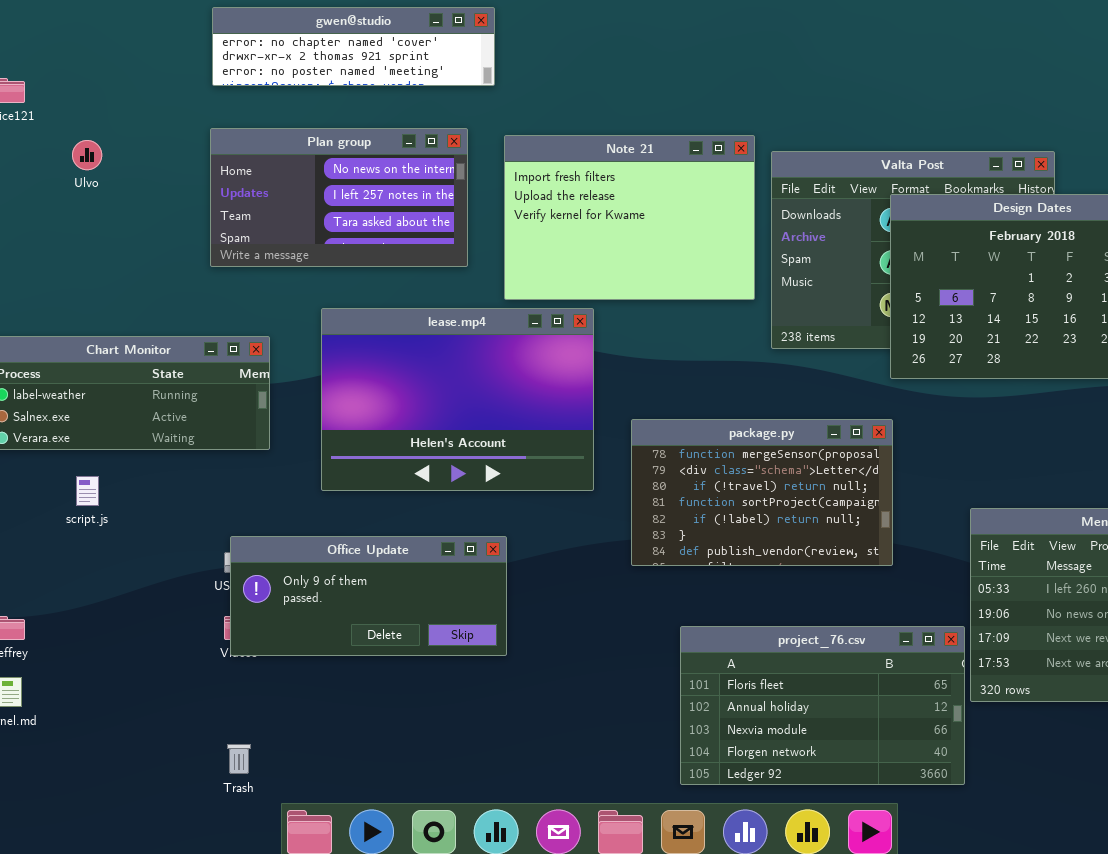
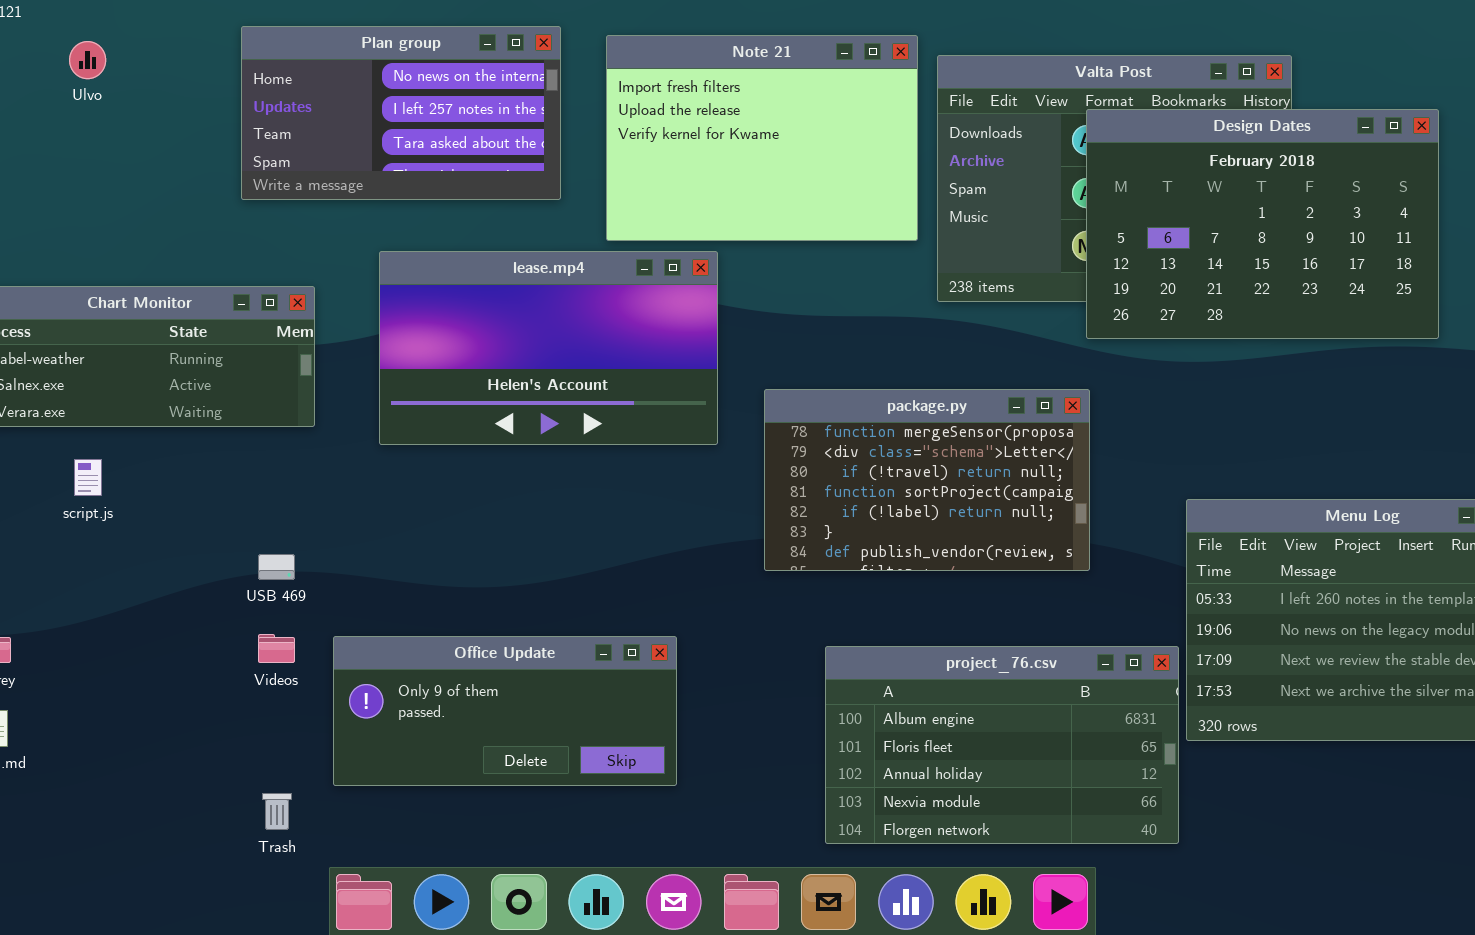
lease.mp4: [321,308,594,491] -> [379,251,718,445], resized
Office Update: [230,536,507,656] -> [333,636,677,786], moved
project_76.csv: [680,626,965,785] -> [825,646,1179,844], scrolled up 1 row

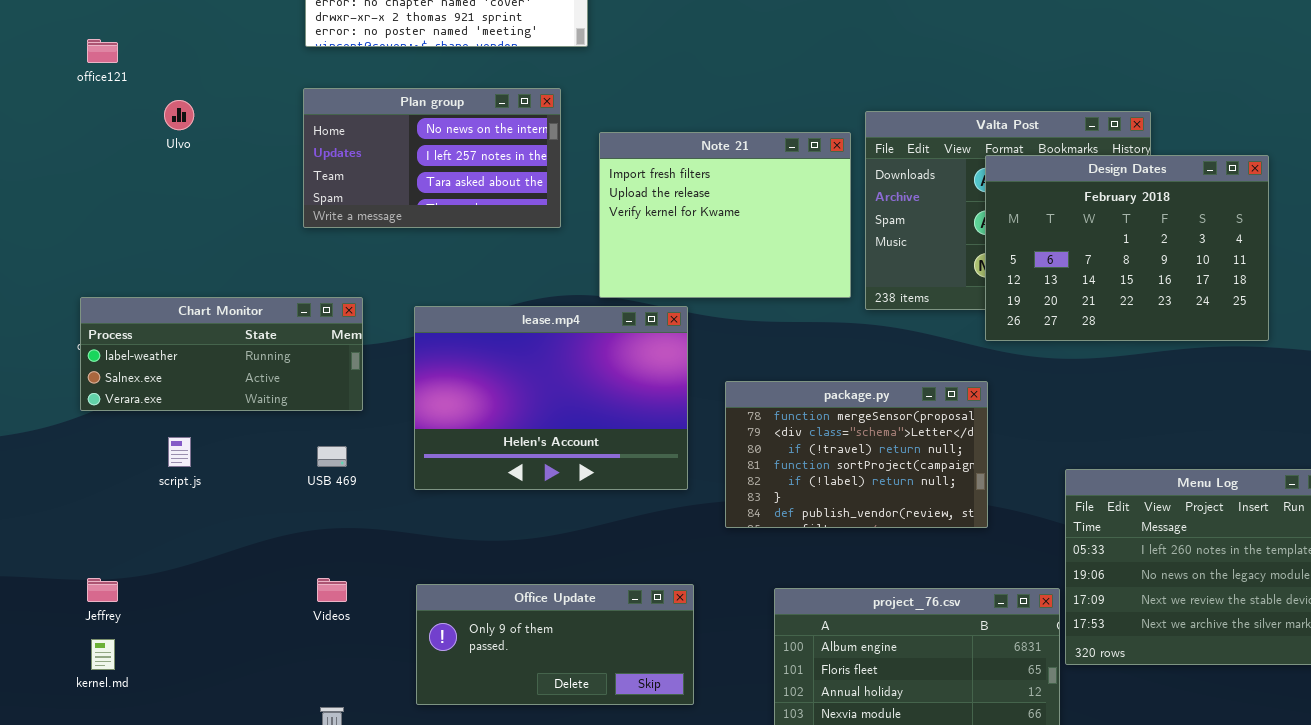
Note 21: [606,35,918,241] -> [599,132,851,298], moved
lease.mp4: [379,251,718,445] -> [414,306,688,490], moved, resized
USB 469: [258,554,295,580] -> [317,446,347,467], moved
Office Update: [333,636,677,786] -> [416,584,694,705], moved

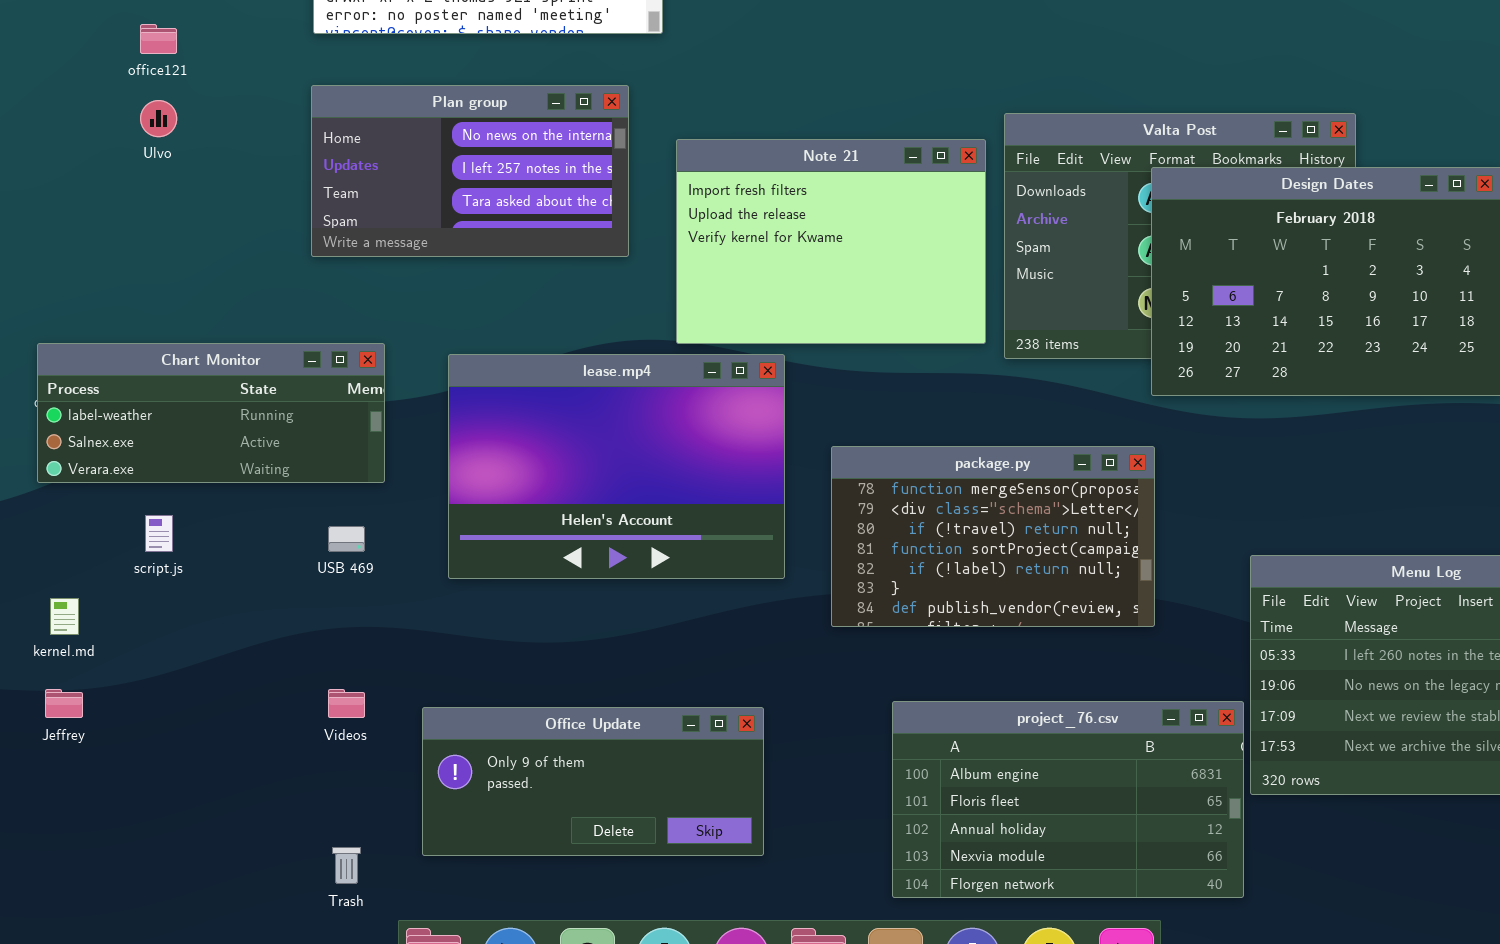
office121: [87,39,118,63] -> [140,24,177,54], moved
Office Update: [416,584,694,705] -> [422,707,764,856], moved
kernel.md: [91,639,115,670] -> [50,598,79,635], moved

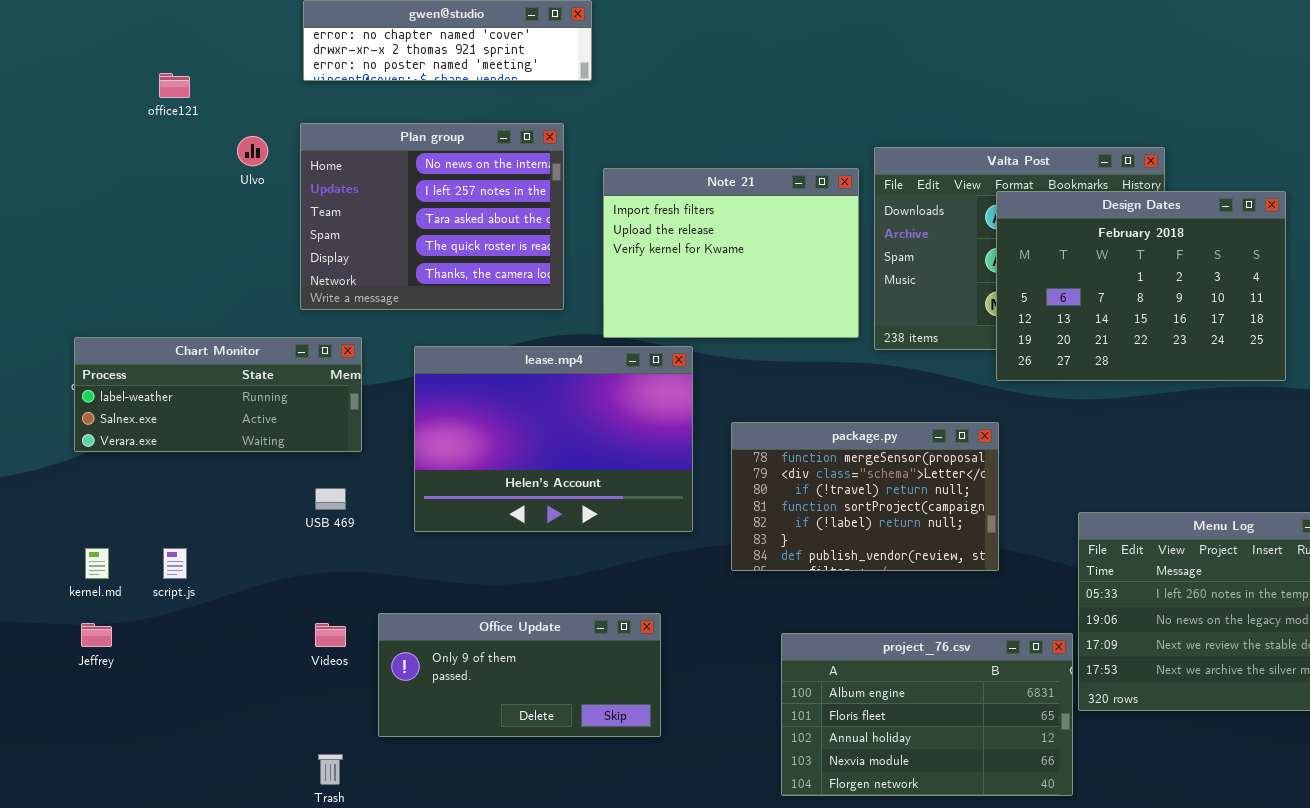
Plan group: [311,85,629,257] -> [300,123,564,310], resized
Ulvo: [140,100,177,137] -> [237,136,268,166], moved
script.js: [145,515,173,552] -> [163,548,187,579], moved
Office Update: [422,707,764,856] -> [378,613,661,737], moved

